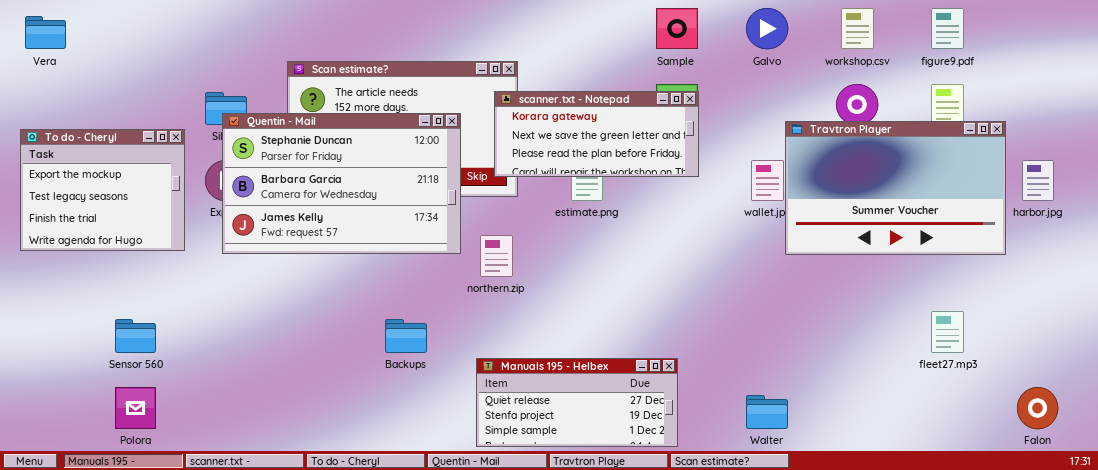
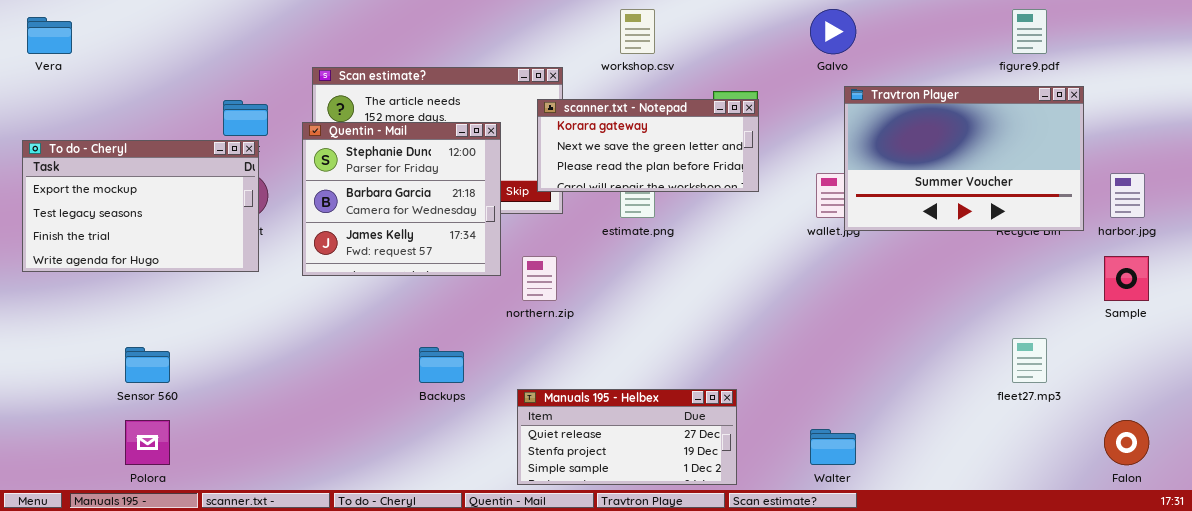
Sample: [656,8,698,49] -> [1104,256,1149,301], moved
workshop.csv: [841,8,874,49] -> [620,9,655,54], moved
Quentin - Mail: [222,113,461,254] -> [302,122,501,276], resized
Travtron Player: [785,121,1006,255] -> [844,86,1084,231], moved
To do - Cheryl: [20,129,185,251] -> [22,140,259,272], resized

